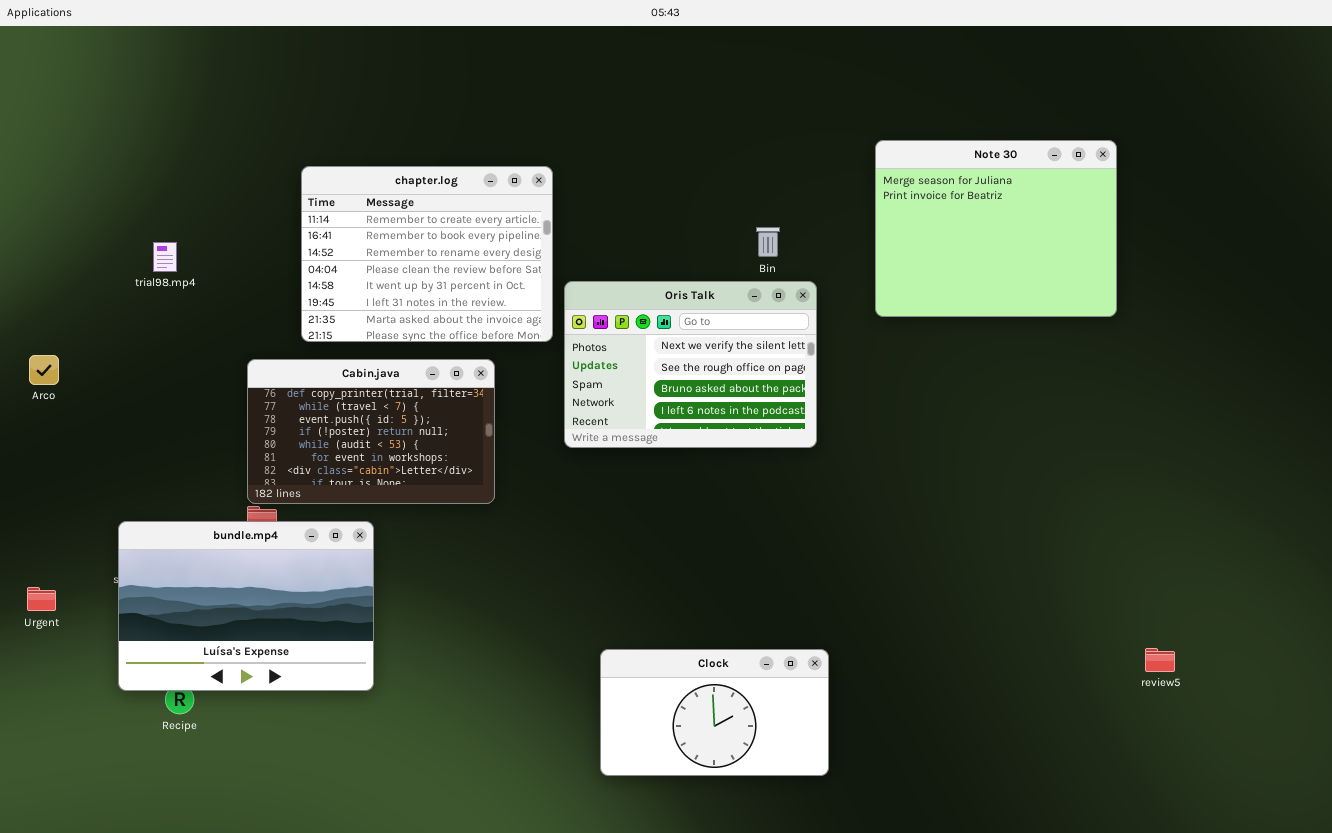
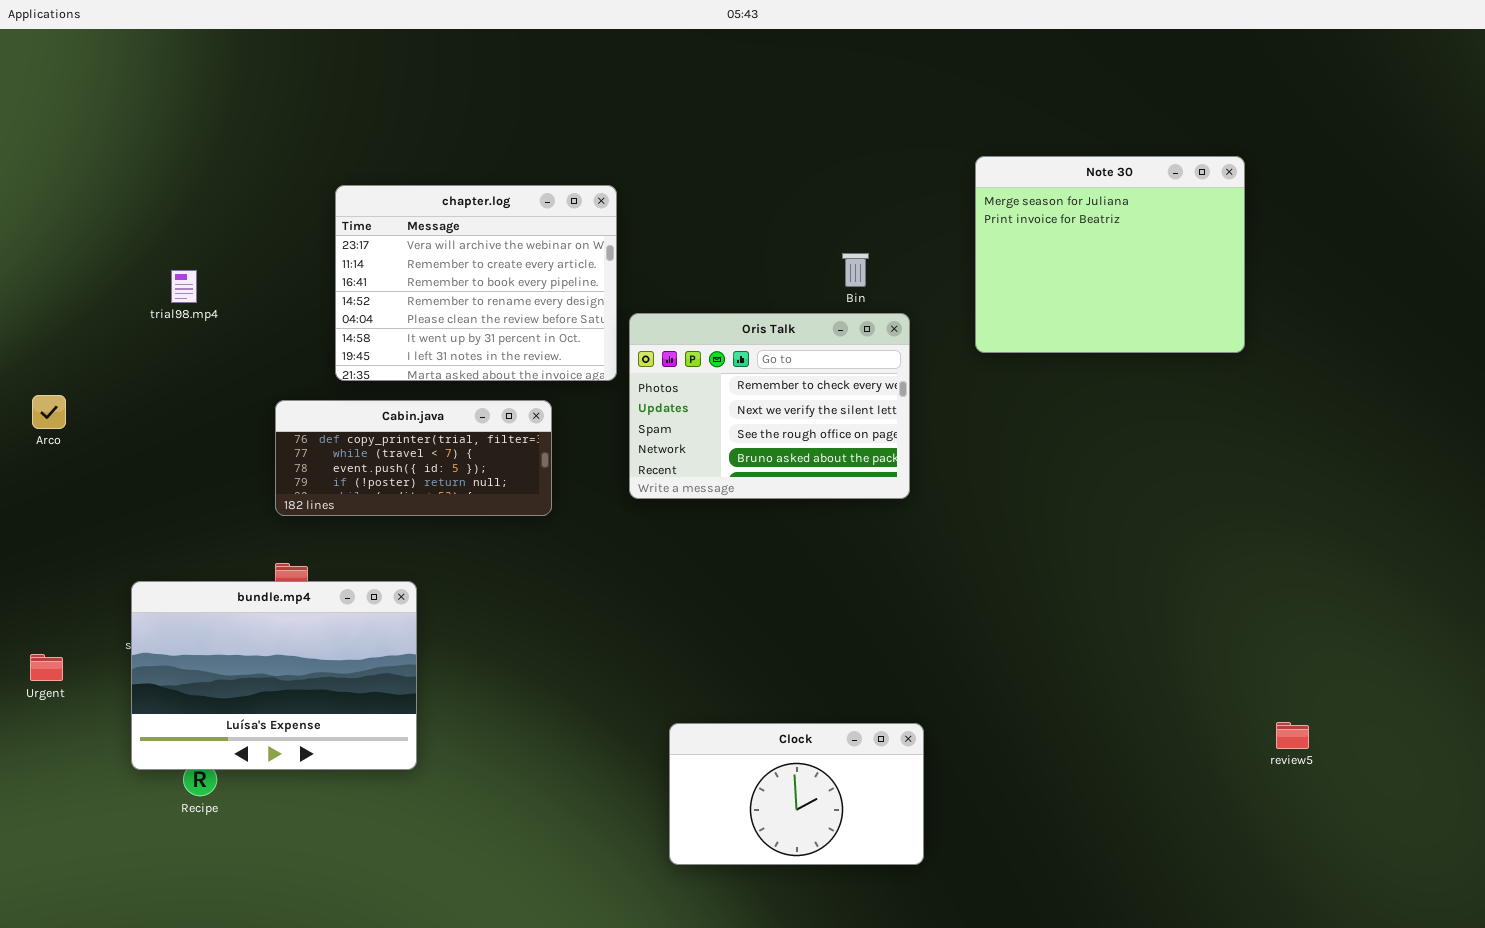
chapter.log: [301,166,553,342] -> [335,185,617,381], scrolled up 1 row
Oris Talk: [564,281,817,448] -> [629,313,910,499], scrolled up 1 row
Cabin.java: [247,359,495,504] -> [275,400,552,516], resized

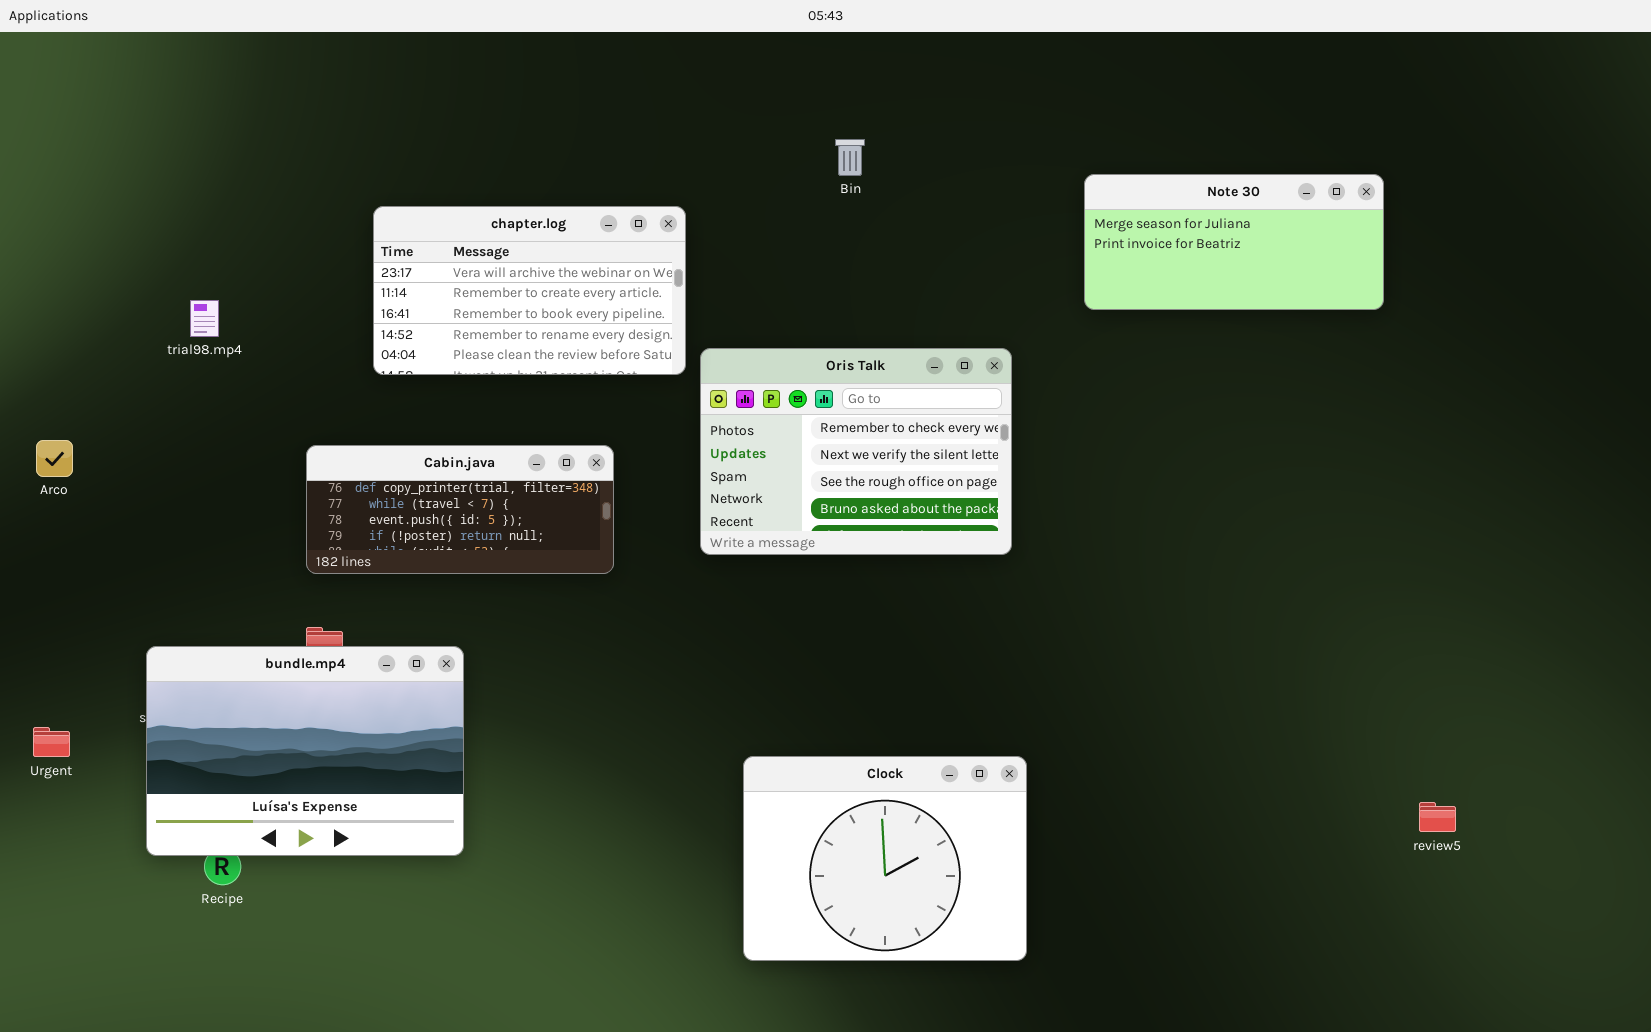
Note 30: [975,156,1245,353] -> [1084,174,1384,310], resized
chapter.log: [335,185,617,381] -> [373,206,686,375], resized
Bin: [842,253,869,287] -> [835,139,865,176], moved
Clock: [669,723,924,865] -> [743,756,1027,961], resized

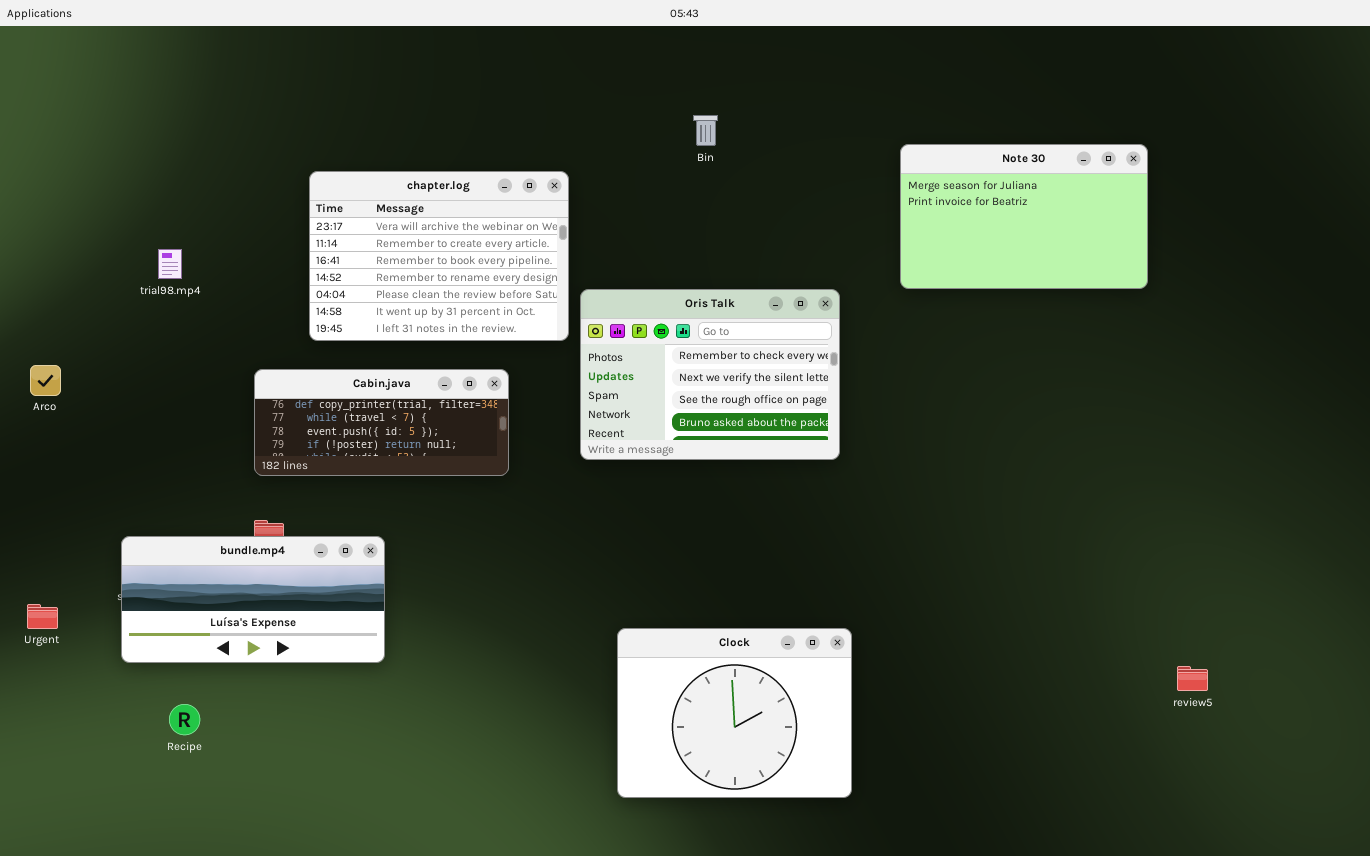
Note 30: [1084,174,1384,310] -> [900,144,1148,289], resized
chapter.log: [373,206,686,375] -> [309,171,569,341], resized
bundle.mp4: [146,646,464,856] -> [121,536,385,663], resized

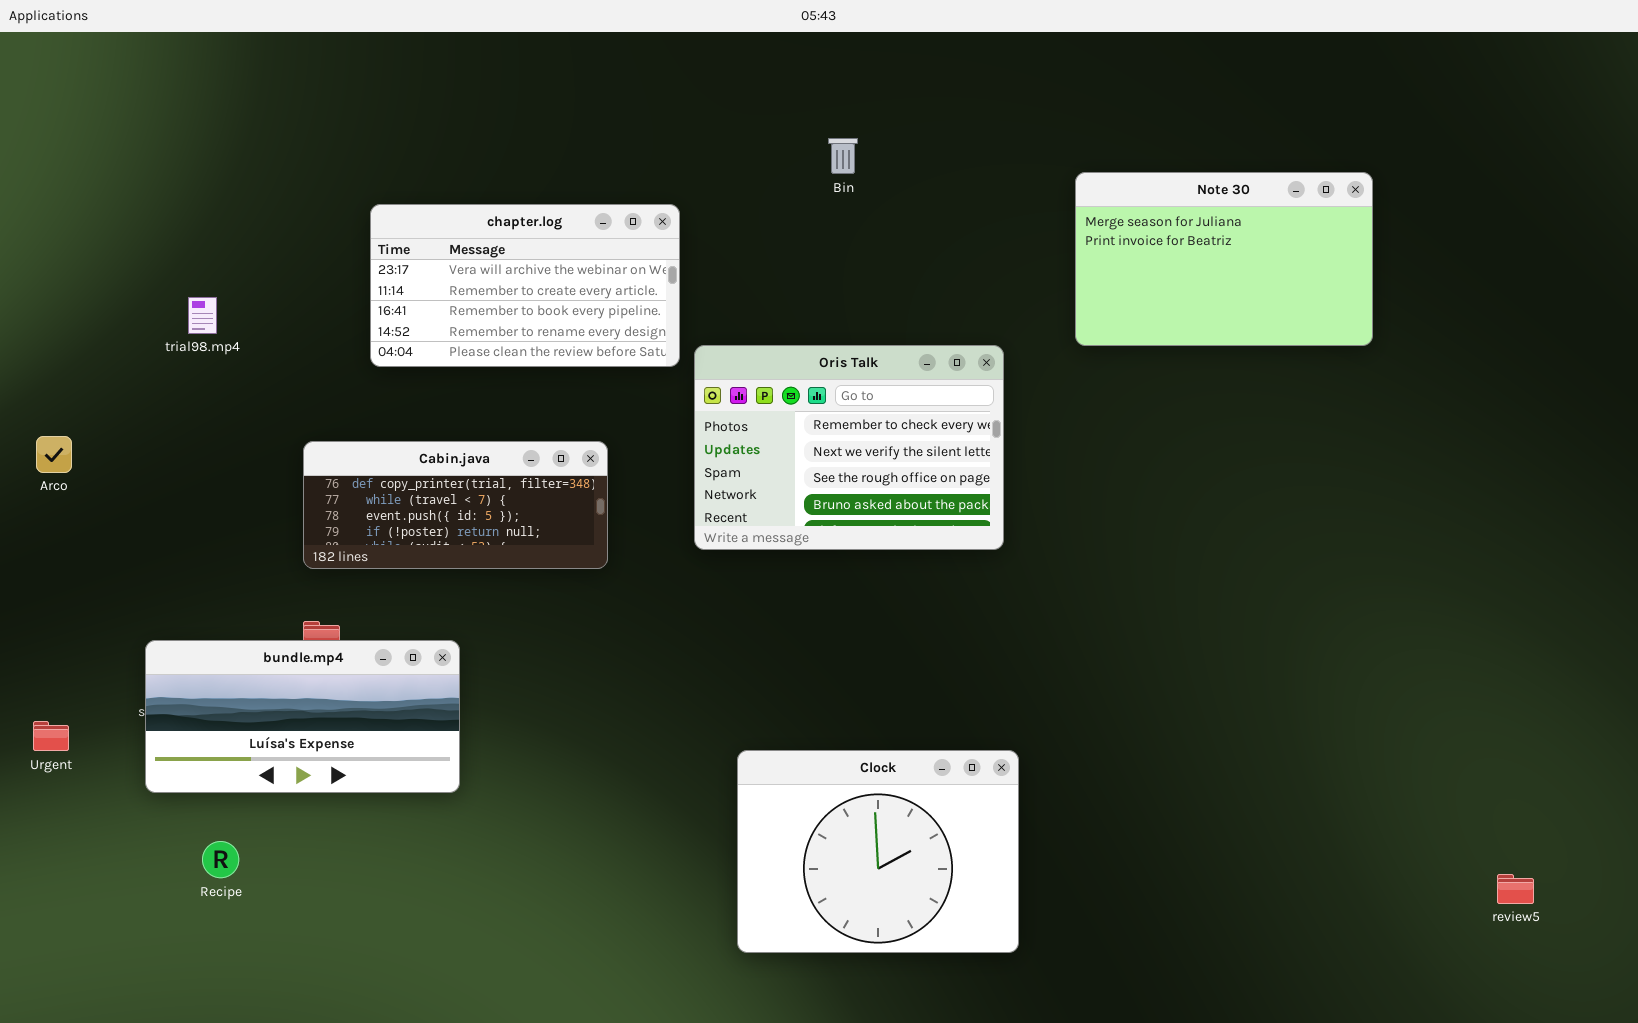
chapter.log: [309,171,569,341] -> [370,204,680,367], resized
review5: [1177,666,1208,691] -> [1497,874,1534,904], moved

